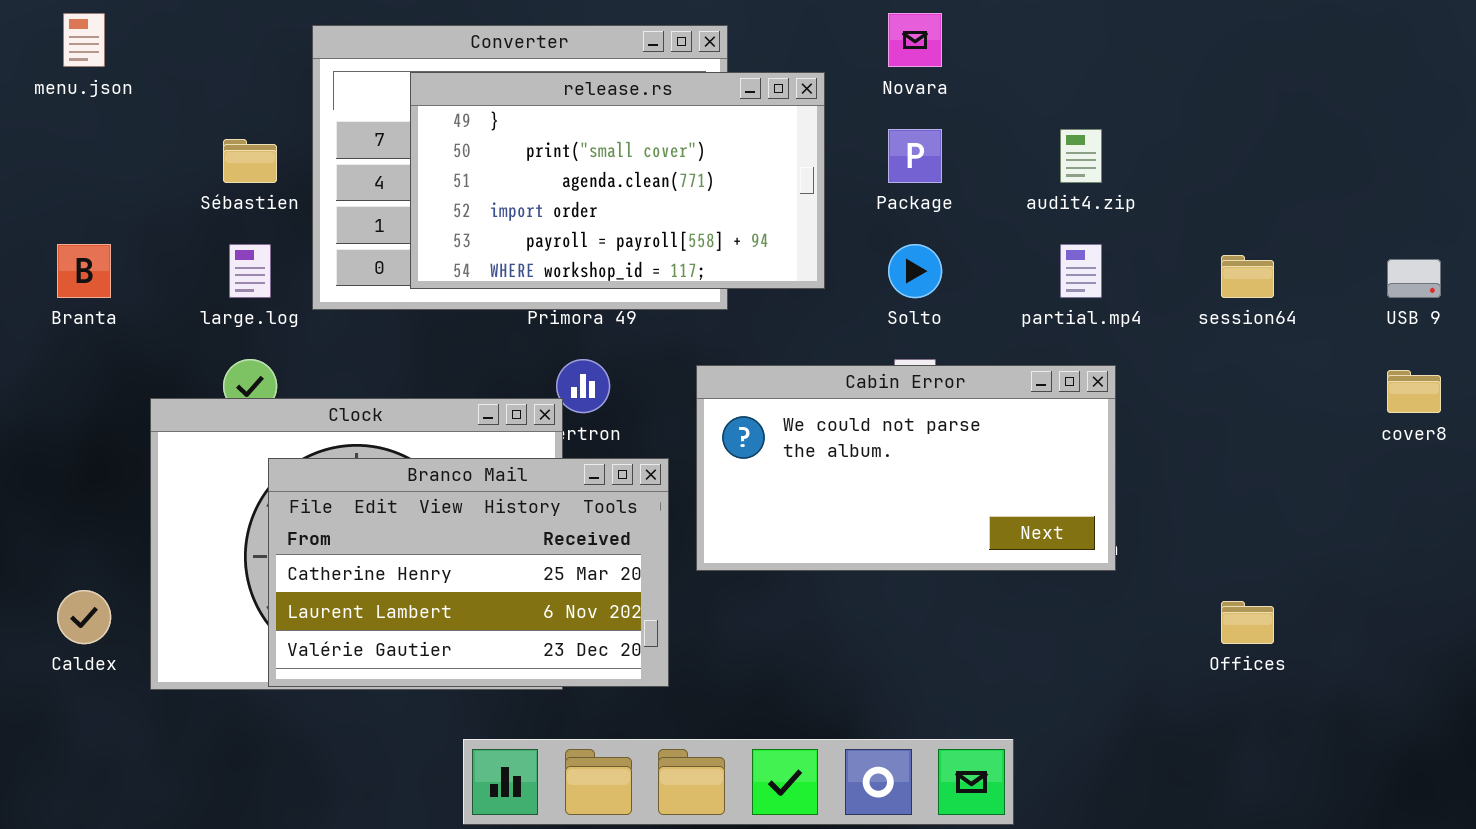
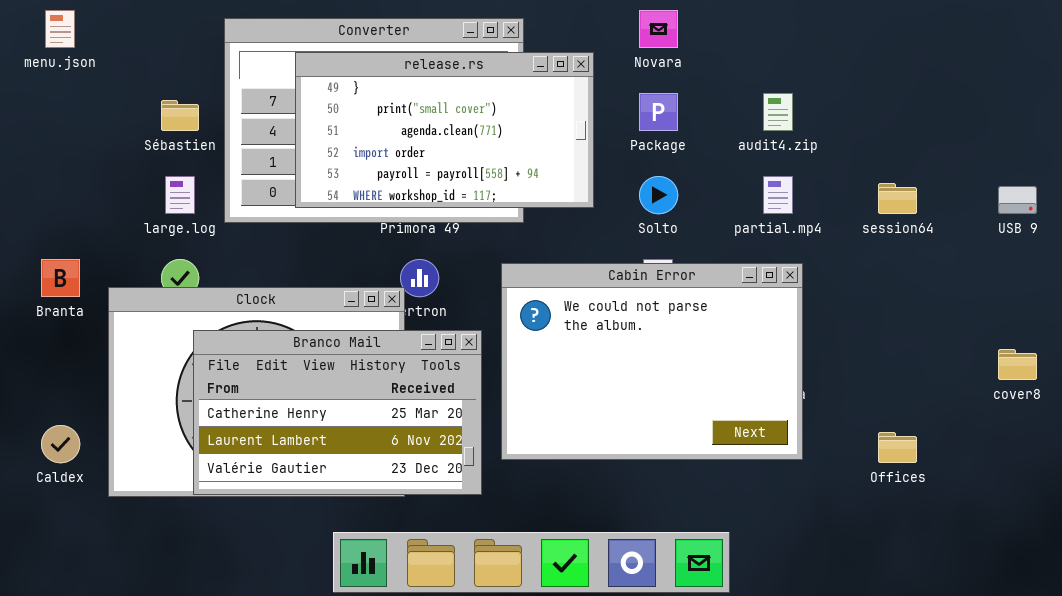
Branta: [57,244,111,298] -> [41,259,80,297], moved
Cabin Error: [696,365,1116,571] -> [501,263,803,460], resized
cover8: [1387,370,1441,413] -> [998,349,1037,380], moved

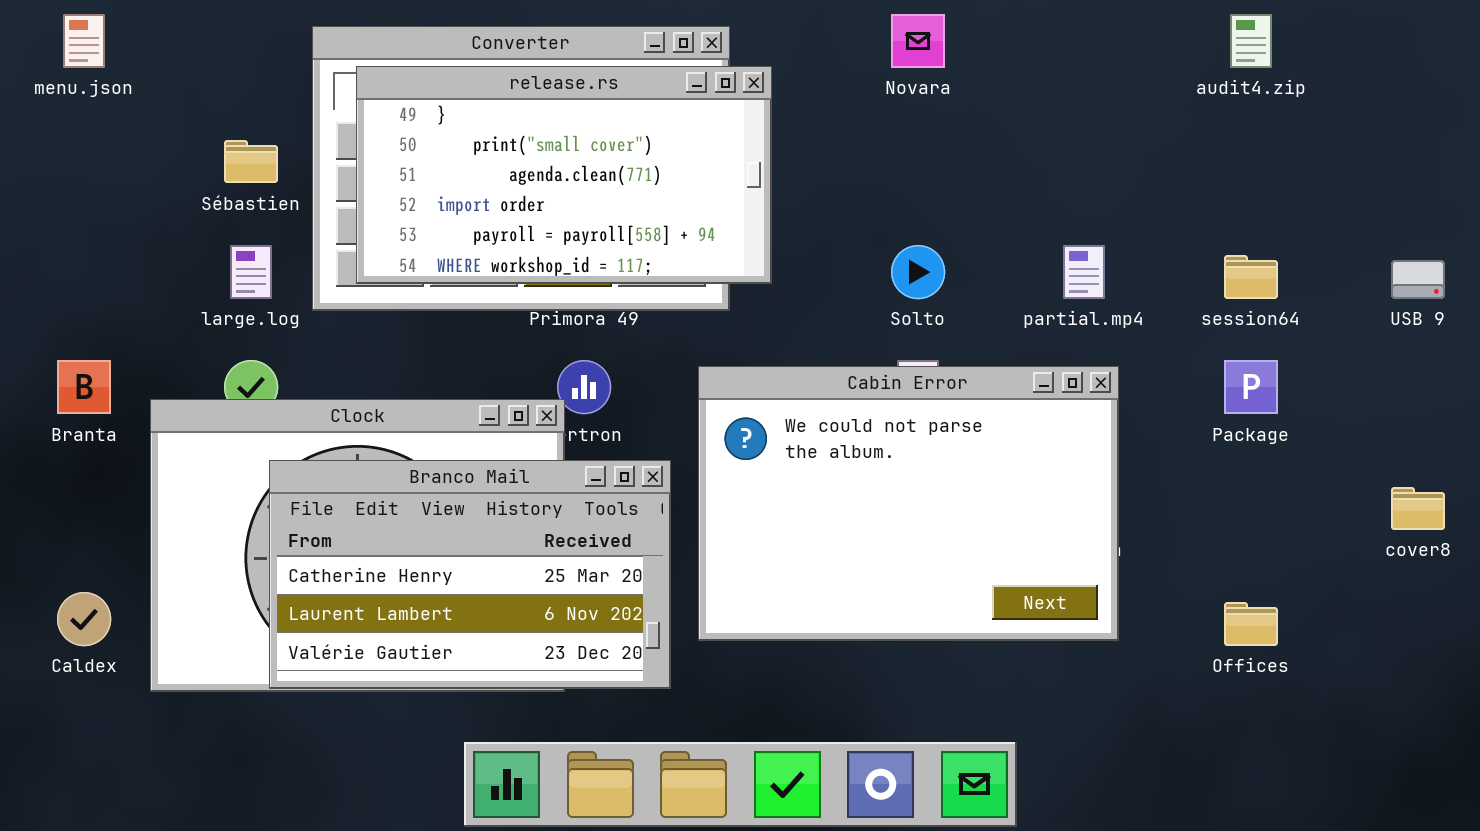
release.rs: [295,52,594,208] -> [356,66,772,284], moved
Package: [639,93,678,131] -> [1224,360,1278,414], moved
audit4.zip: [763,93,793,131] -> [1230,14,1272,68], moved

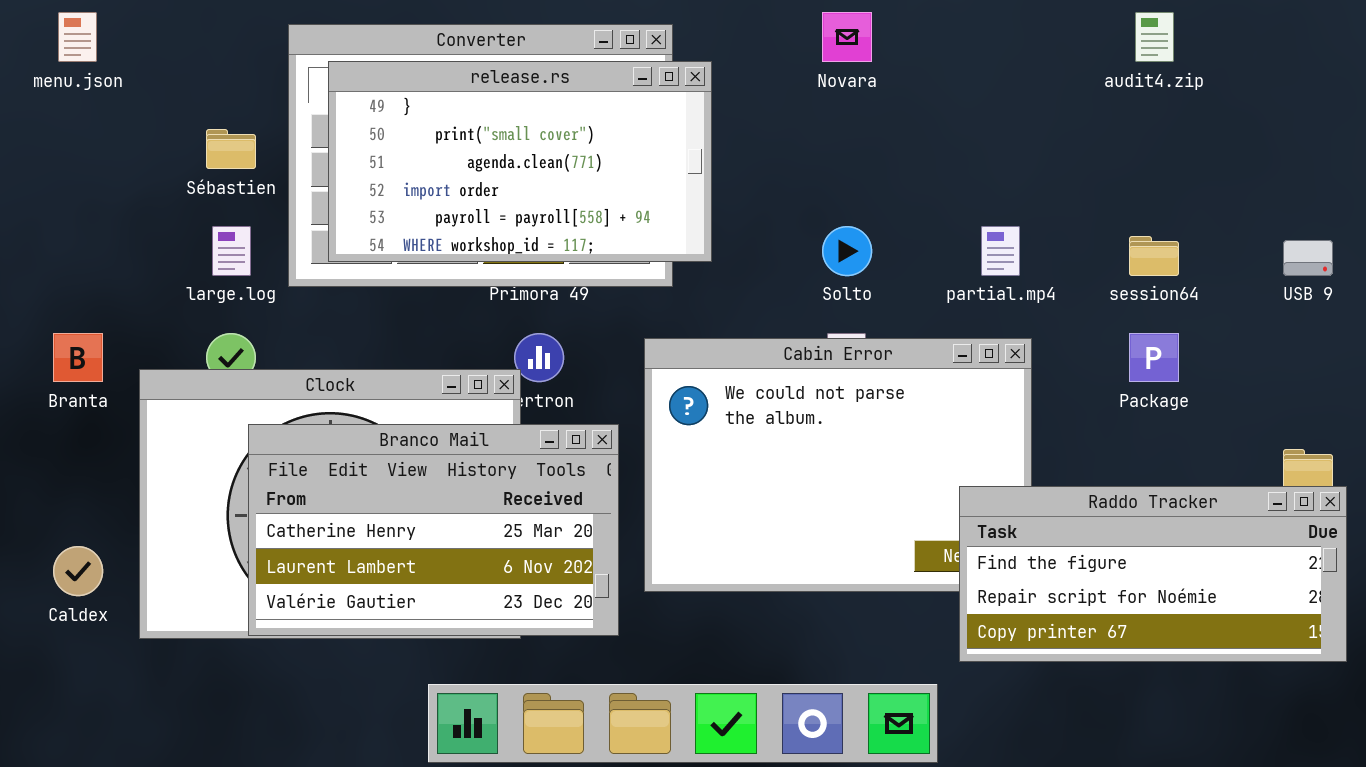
Raddo Tracker: none -> [959,486,1347,662], opened

